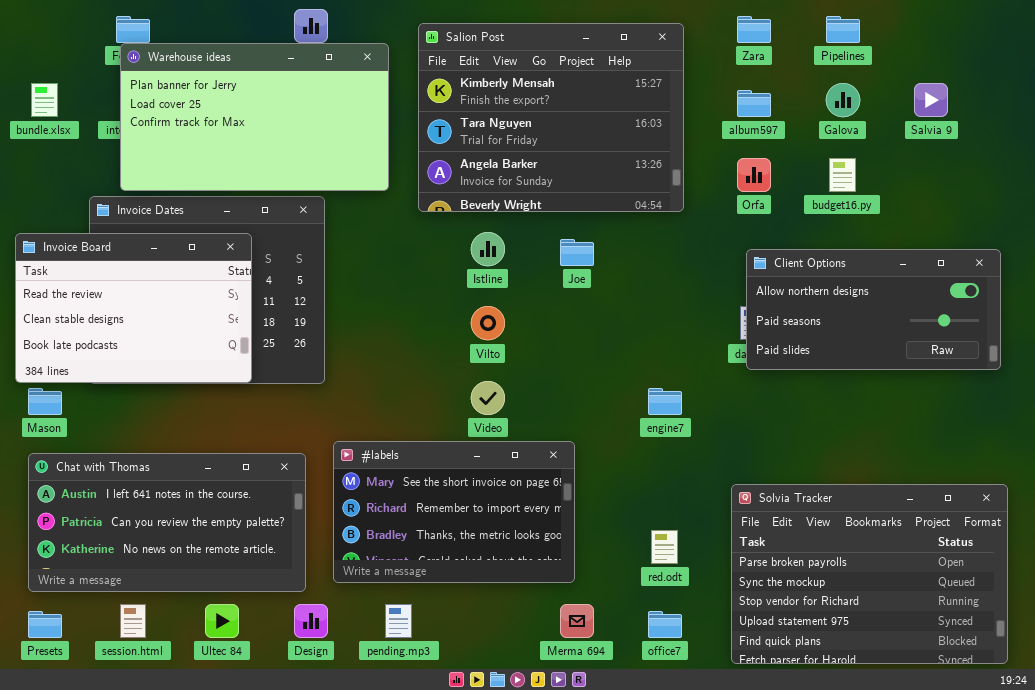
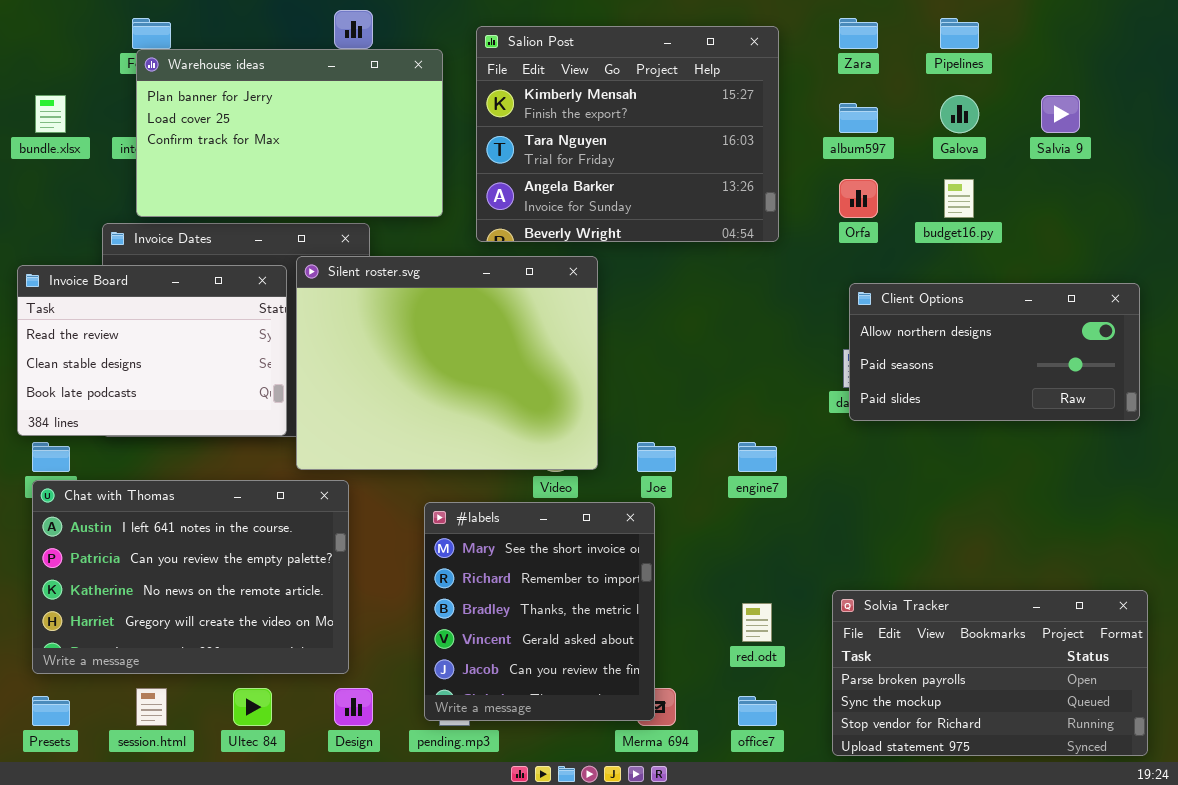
Silent roster.svg: none -> [296,256,598,470], opened
Joe: [560,239,594,266] -> [637,442,676,472], moved
#labels: [333,441,575,583] -> [424,502,655,721], resized
Chat with Thomas: [28,453,306,592] -> [32,480,349,674], resized
Solvia Tracker: [731,484,1008,664] -> [832,590,1148,756], resized

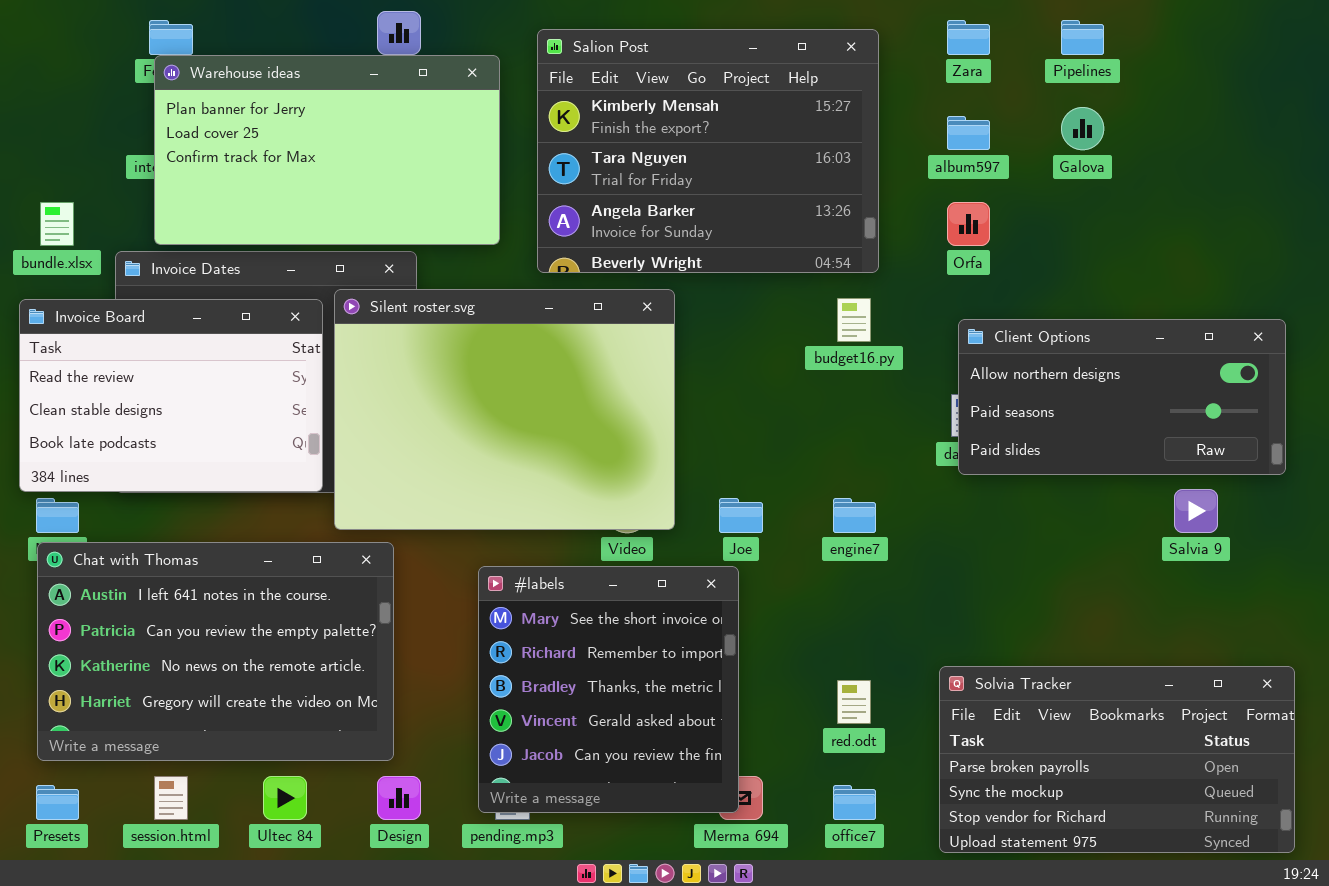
bundle.xlsx: [35,95,66,133] -> [40,202,74,246], moved
Salvia 9: [1041,95,1080,133] -> [1174,489,1218,533], moved
budget16.py: [944,179,974,218] -> [837,298,871,342], moved

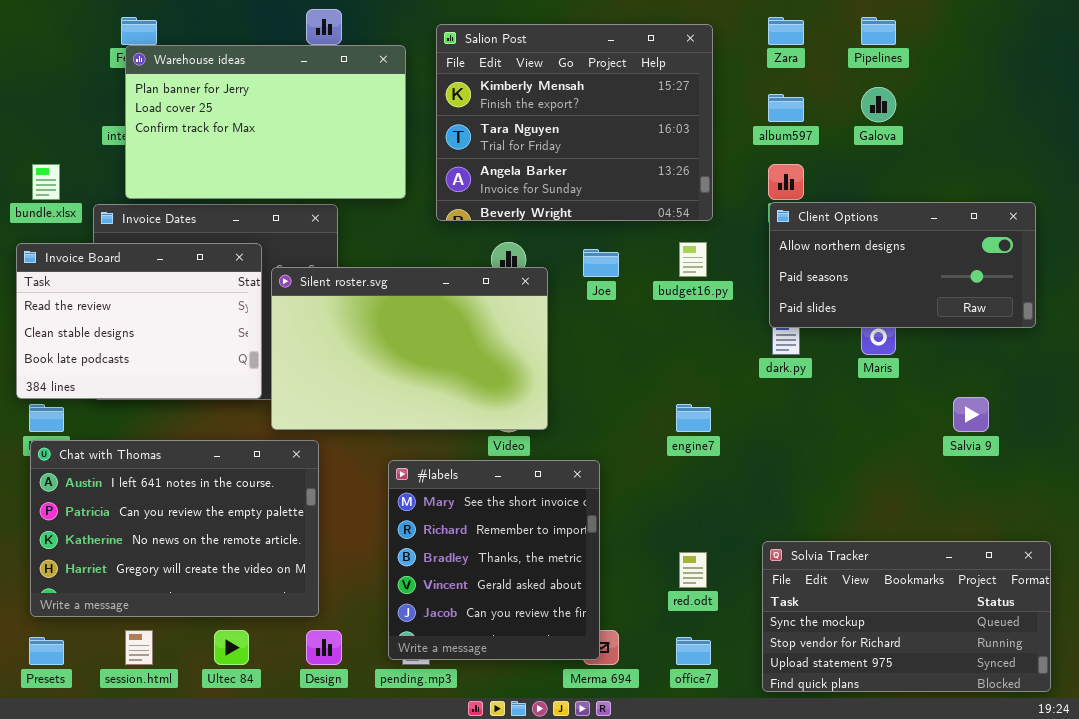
Silent roster.svg: [334,289,675,530] -> [271,267,548,430], resized
Client Options: [958,319,1286,475] -> [769,202,1036,328], moved
Joe: [719,498,763,533] -> [583,249,619,277], moved
Solvia Tracker: [939,666,1295,853] -> [762,541,1051,692], scrolled down 1 row

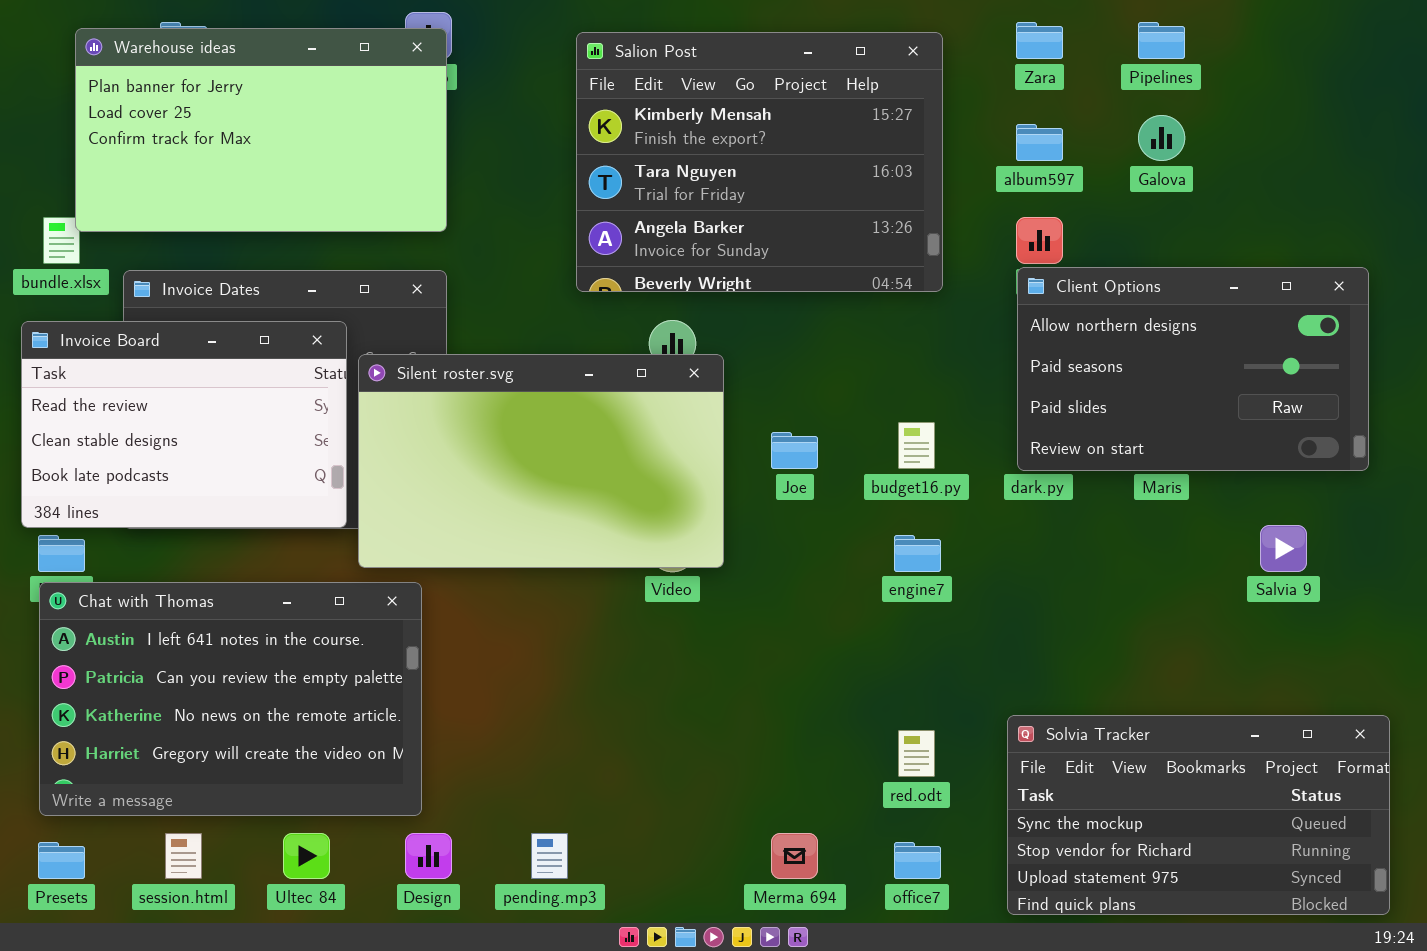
Warehouse ideas: [125,45,406,199] -> [75,28,447,232], moved
Client Options: [769,202,1036,328] -> [1017,267,1369,471], resized
budget16.py: [679,242,707,277] -> [898,422,935,469], moved
Joe: [583,249,619,277] -> [771,432,818,469], moved
#labels: [388,460,600,660] -> none, closed

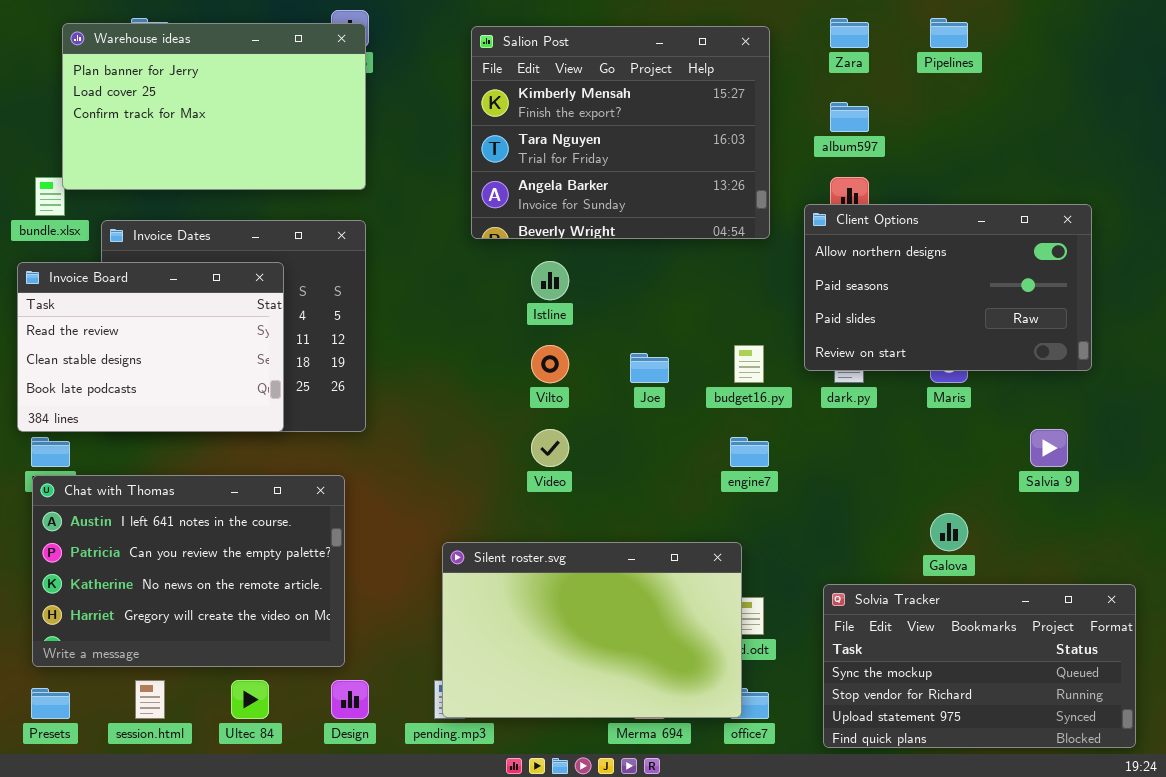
Galova: [1138,115,1185,161] -> [930,513,968,551], moved
Client Options: [1017,267,1369,471] -> [804,204,1092,371], moved
Silent roster.svg: [358,354,724,568] -> [442,542,742,718], moved

